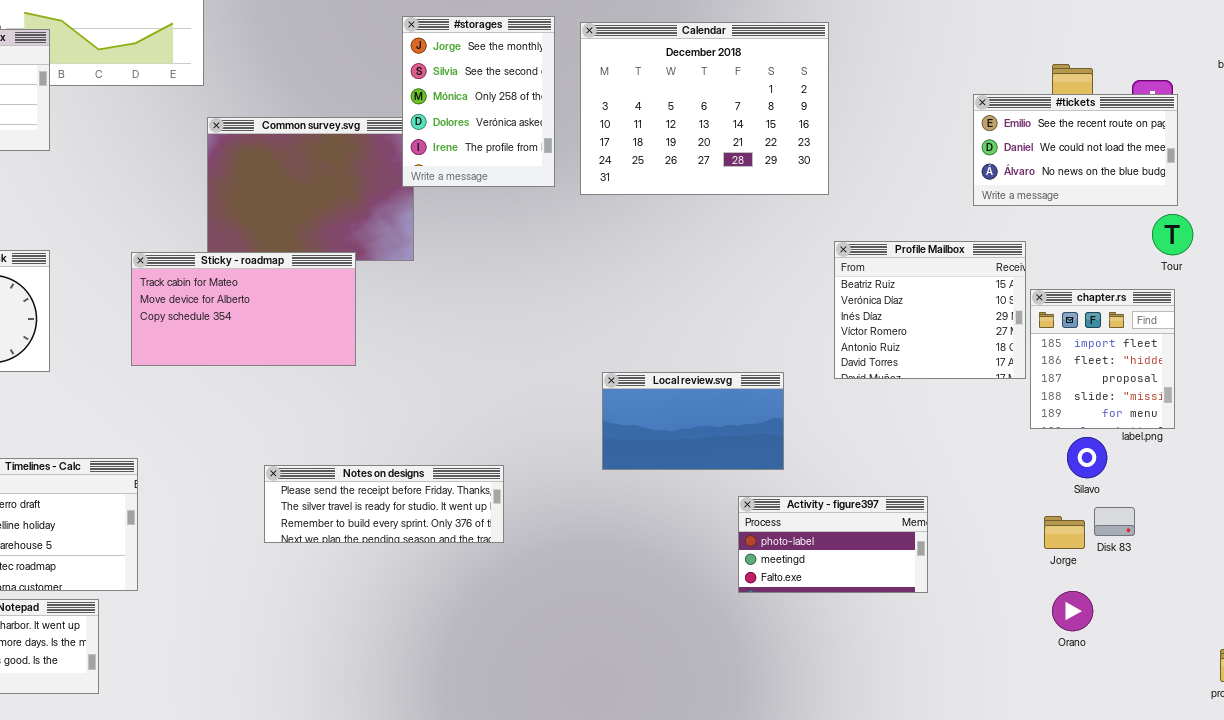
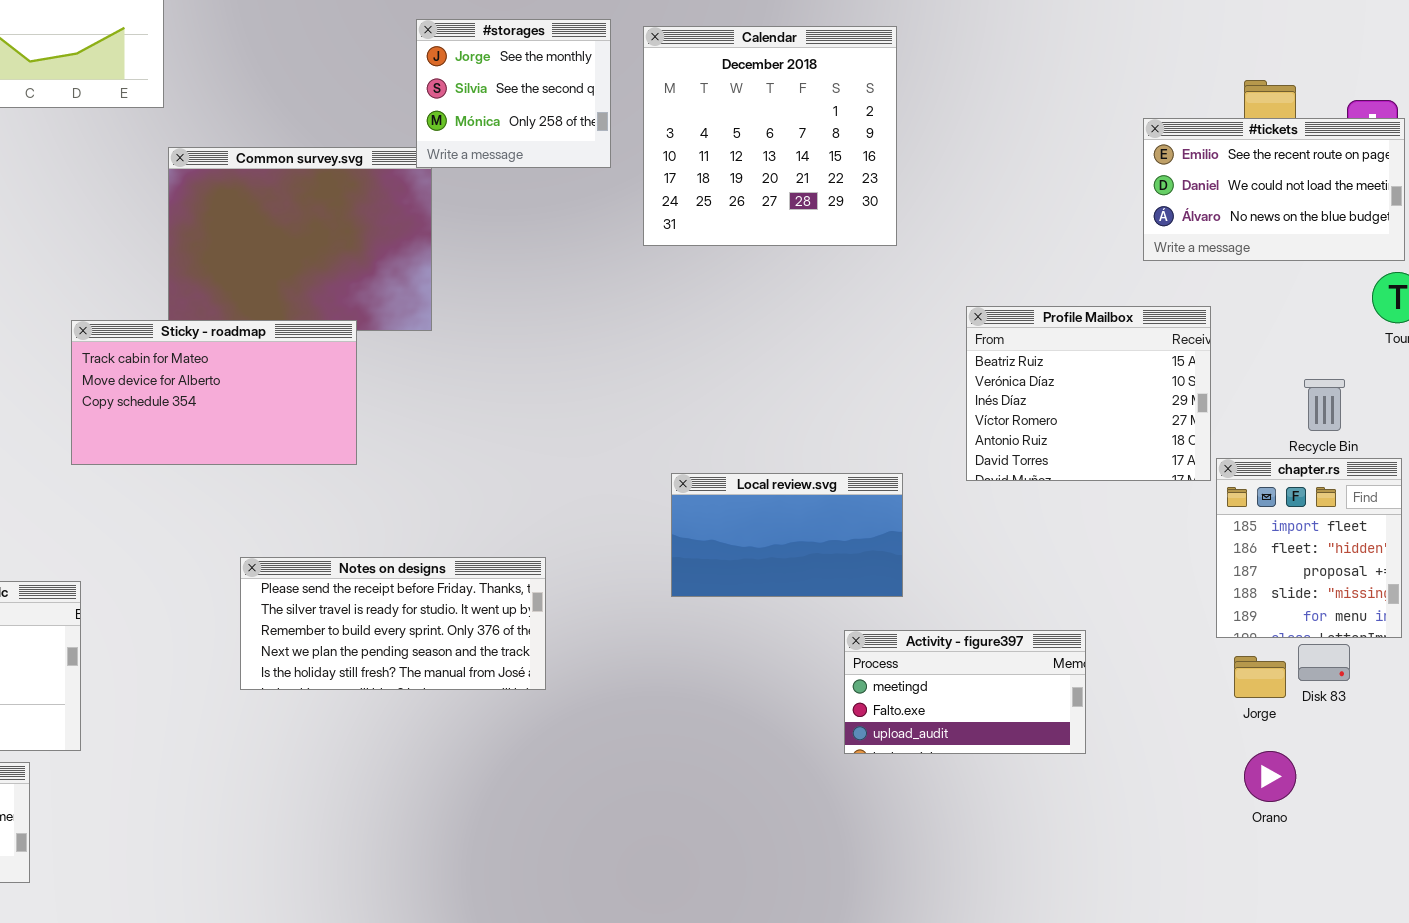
#storages: [402,16,555,187] -> [416,19,611,168], resized
Calendar: [580,22,829,195] -> [643,26,897,246], resized
chapter.rs: [1030,289,1175,429] -> [1216,458,1402,638], moved
Notes on designs: [264,465,504,543] -> [240,557,546,690], resized
Activity - figure397: [738,496,928,593] -> [844,630,1086,754], scrolled down 1 row

